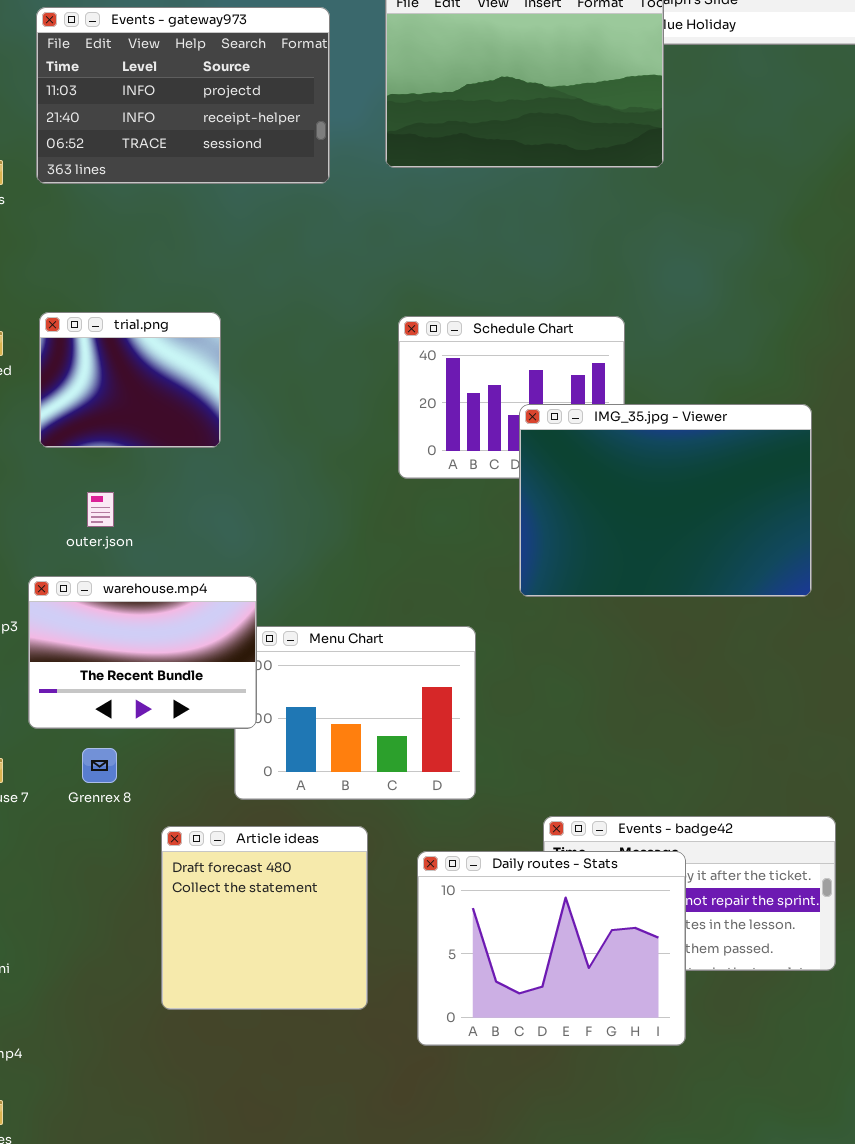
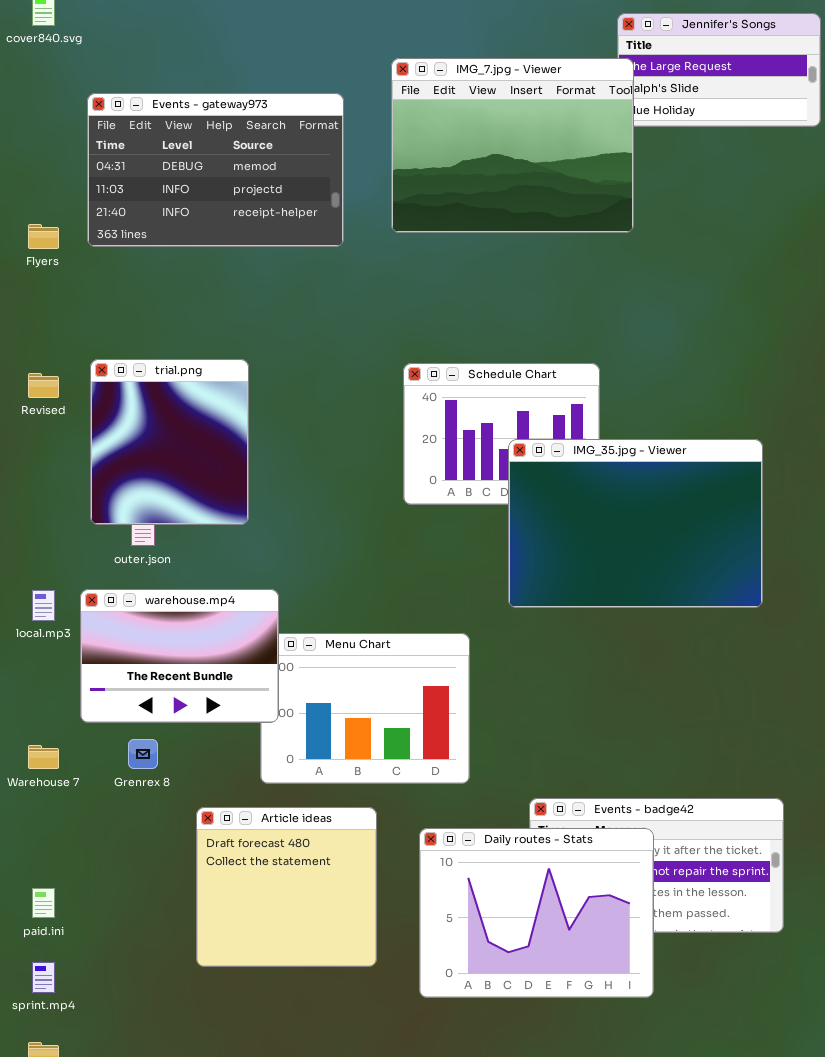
Events - gateway973: [36,7,330,184] -> [87,93,344,247], scrolled up 1 row
trial.png: [39,312,221,448] -> [90,359,249,525], resized

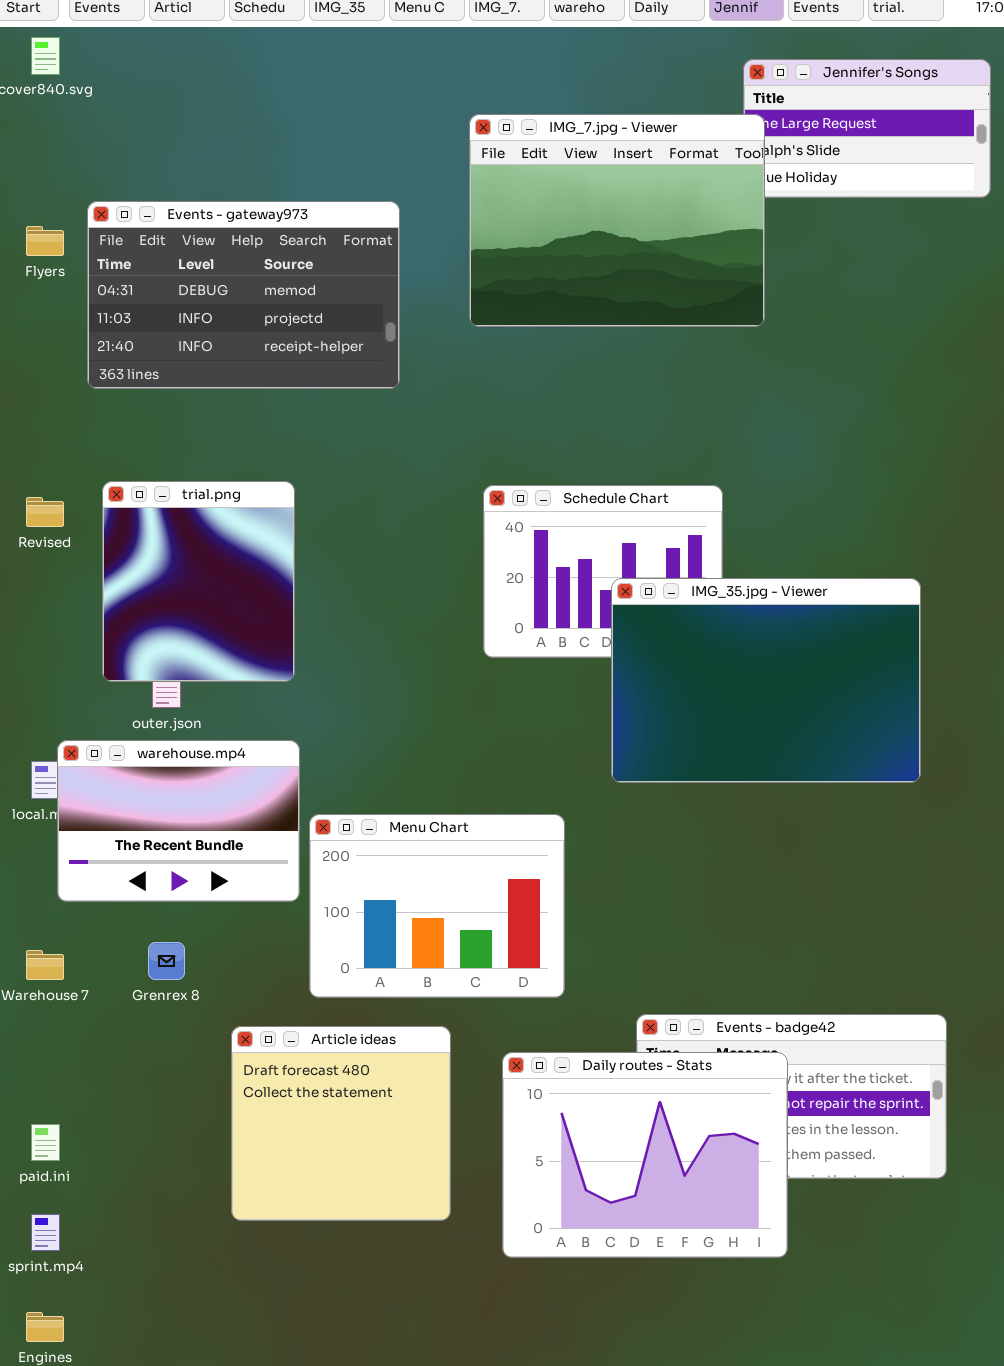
Events - gateway973: [87,93,344,247] -> [87,201,400,389], moved
Flyers: [28,224,59,249] -> [26,226,64,256], moved
warehouse.mp4: [80,589,279,723] -> [57,740,300,902], moved

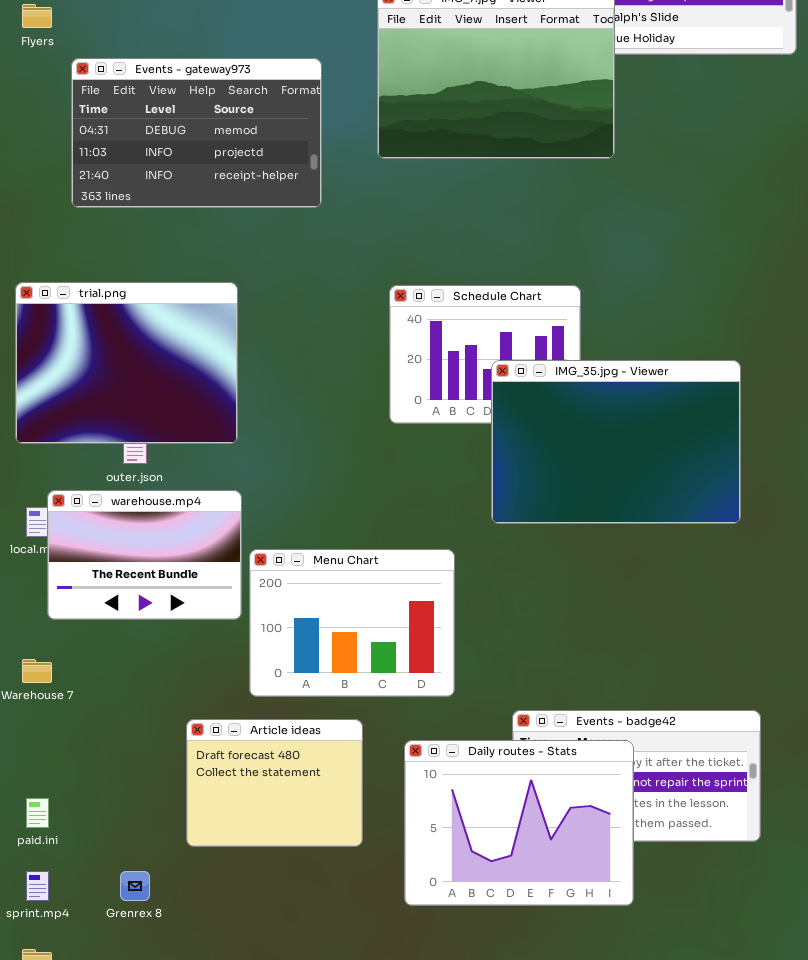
Flyers: [26,226,64,256] -> [22,4,52,28], moved
trial.png: [102,481,295,682] -> [15,282,238,444], resized
Grenrex 8: [148,942,185,980] -> [120,871,150,901], moved
Article ideas: [231,1026,451,1221] -> [186,719,363,847], resized

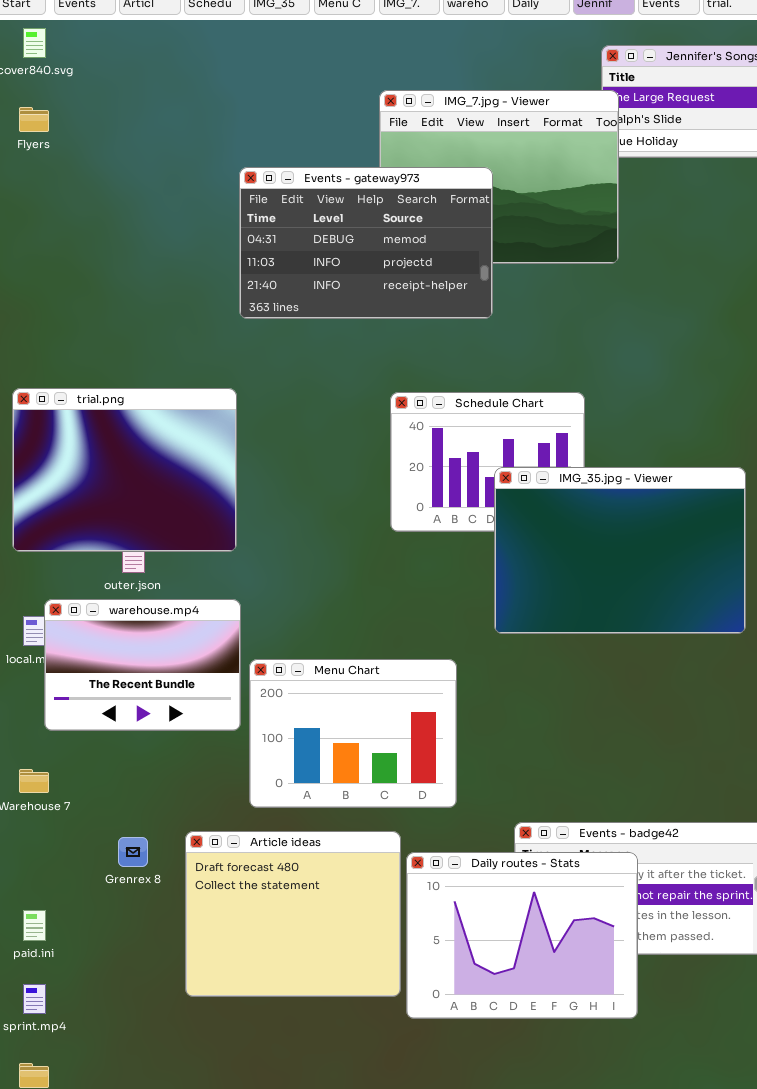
Events - gateway973: [71,58,322,208] -> [239,167,493,319], moved
Article ideas: [186,719,363,847] -> [185,831,401,997], resized
Grenrex 8: [120,871,150,901] -> [118,837,148,867], moved

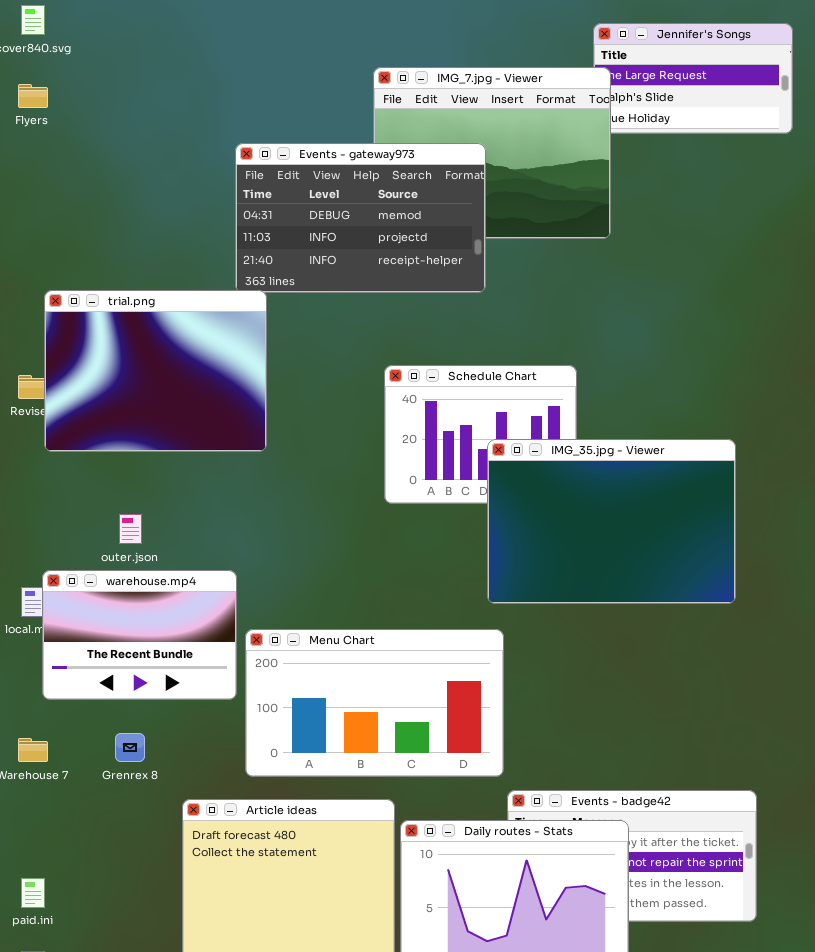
trial.png: [12,388,237,552] -> [44,290,267,452], moved
Menu Chart: [249,659,457,808] -> [245,629,504,777], resized
Grenrex 8: [118,837,148,867] -> [115,733,145,762], moved

